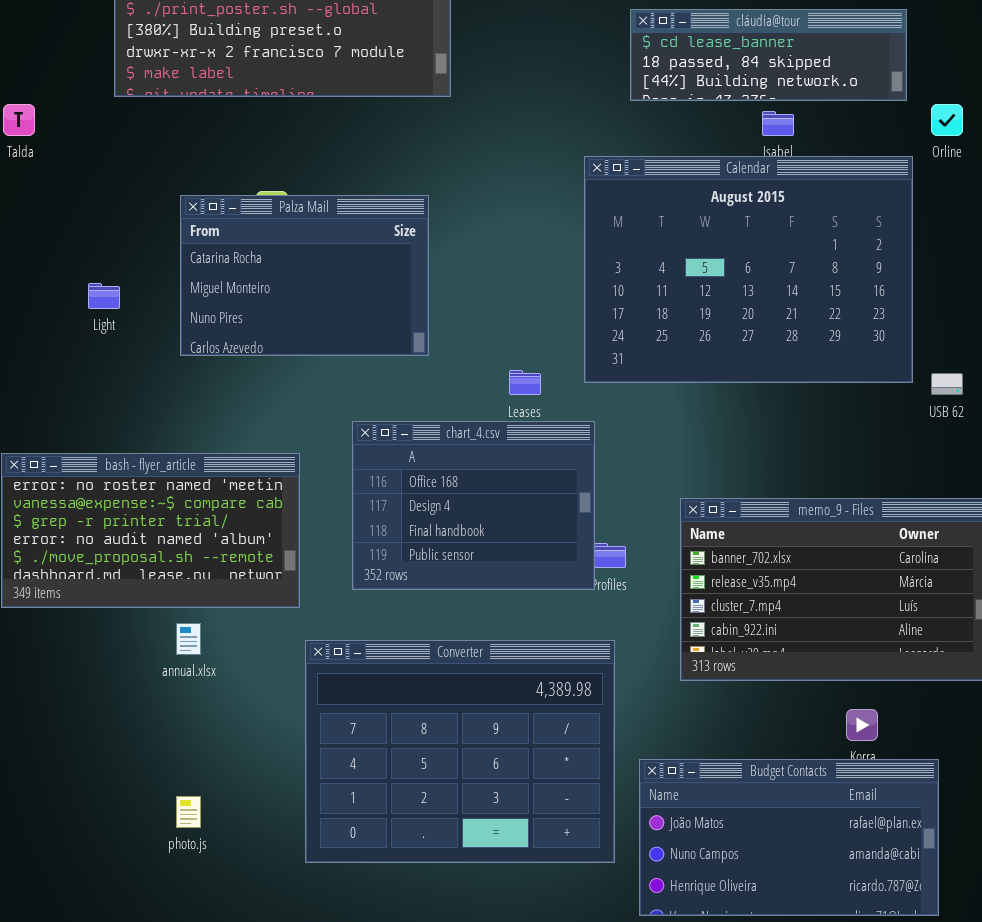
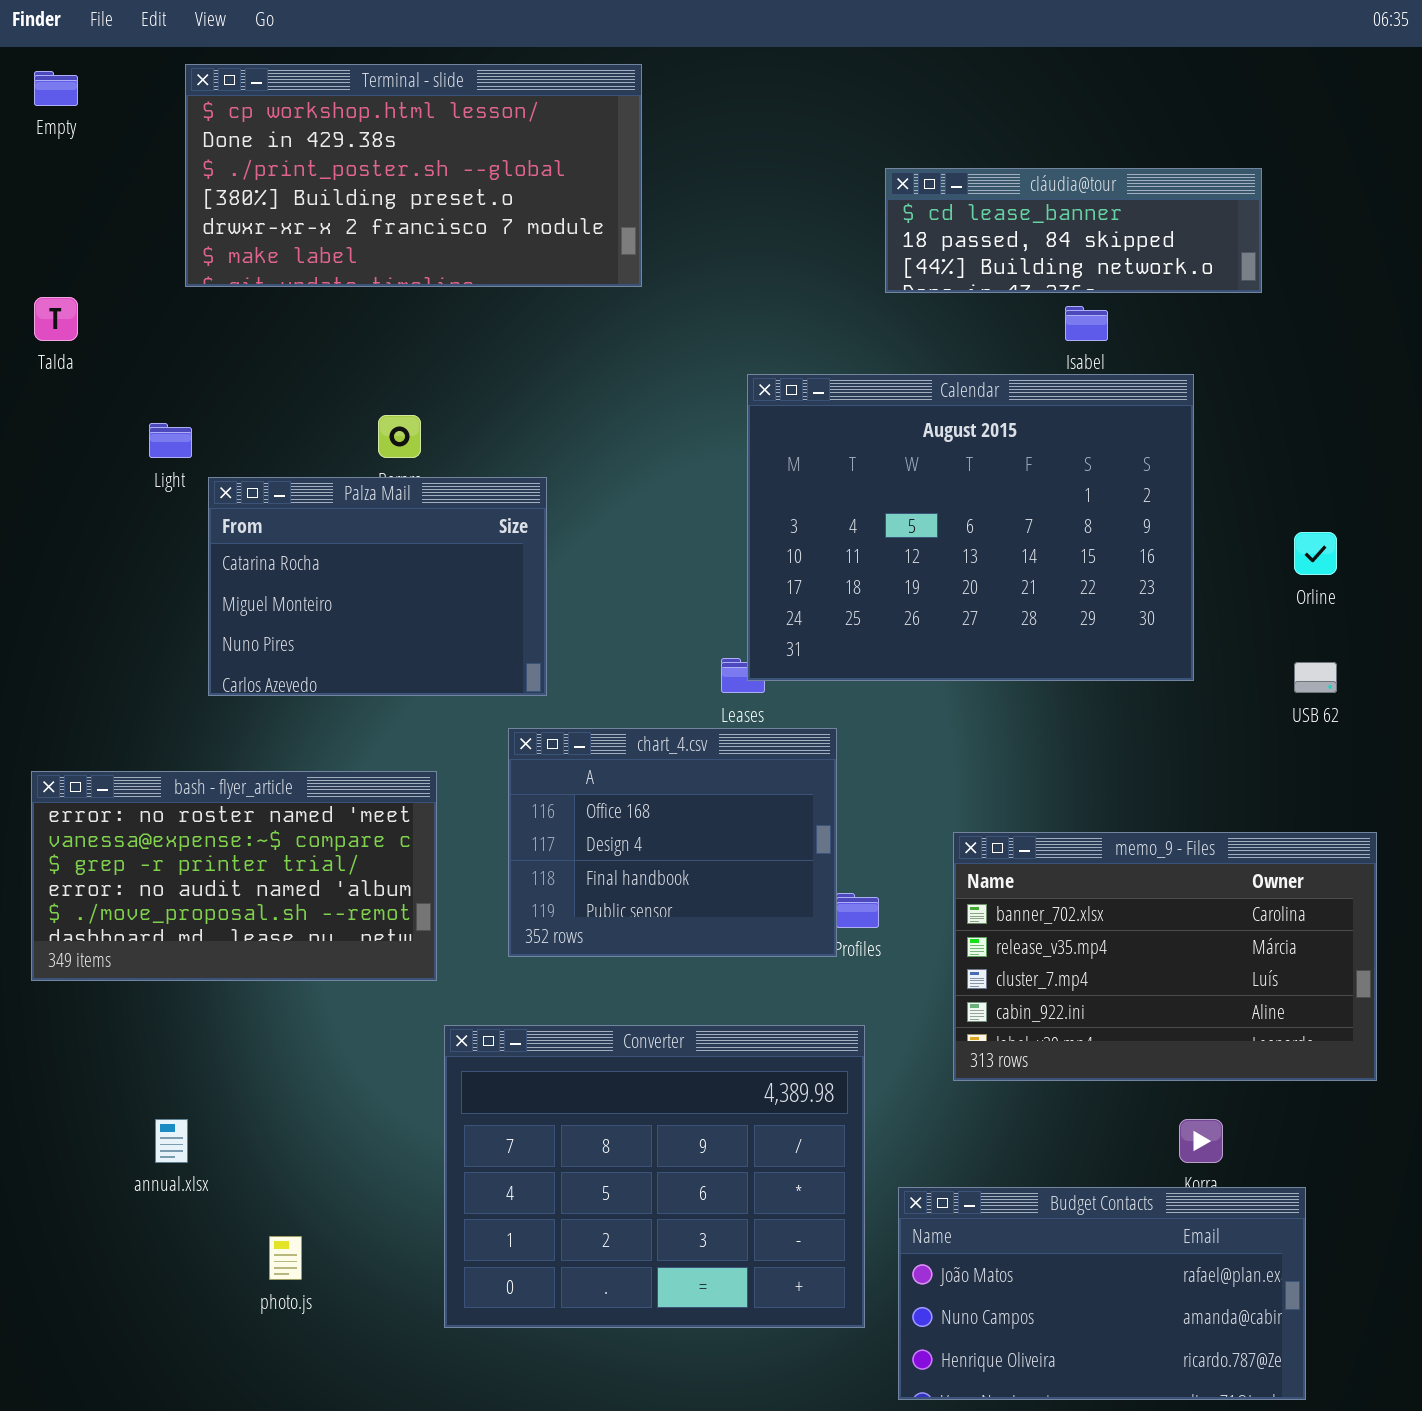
Orline: [931,104,963,136] -> [1294,532,1337,575], moved
Calendar: [584,156,913,383] -> [747,374,1194,681], moved
Palza Mail: [180,195,429,356] -> [208,477,547,696], moved
Light: [88,283,120,309] -> [149,423,192,458], moved
annual.xlsx: [176,623,201,655] -> [155,1119,188,1163], moved

